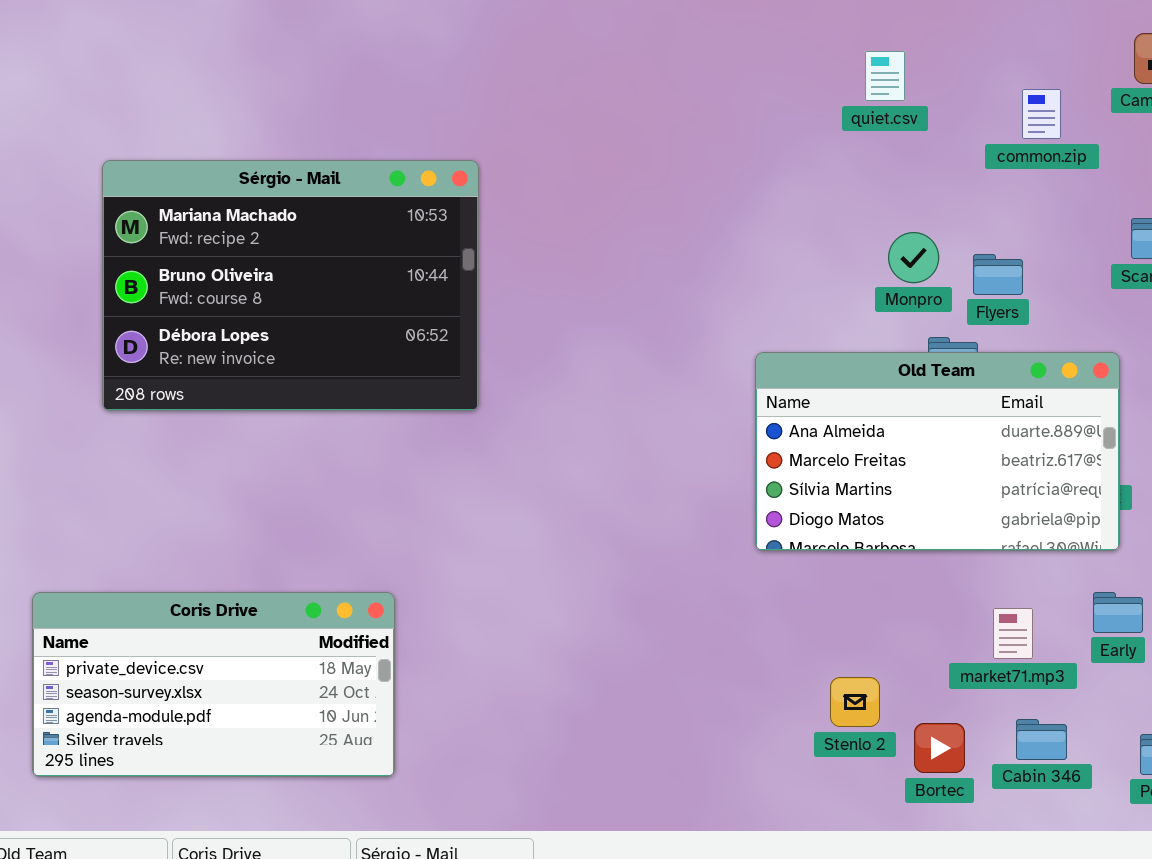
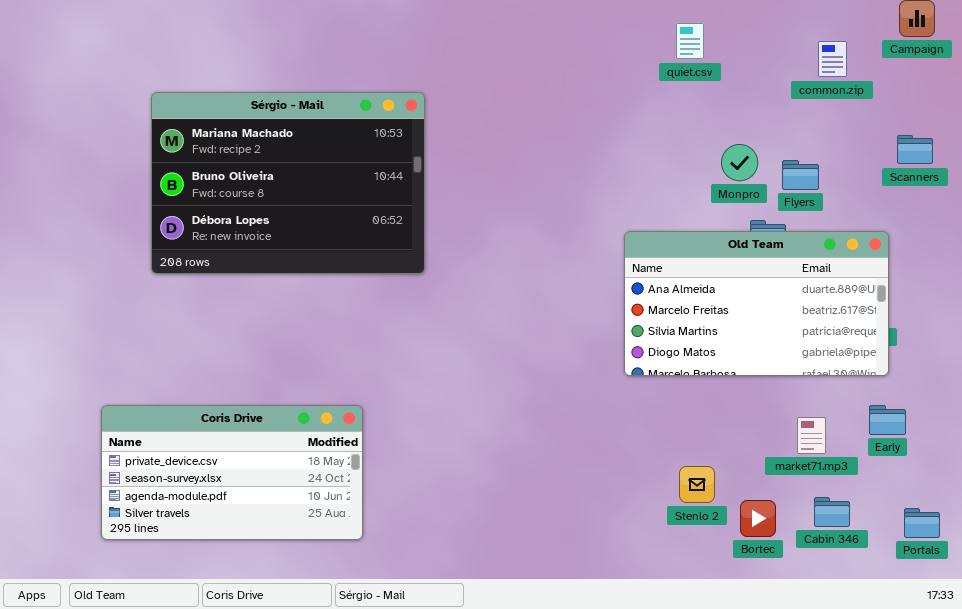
quiet.csv: [865,51,905,101] -> [676,23,704,59], moved

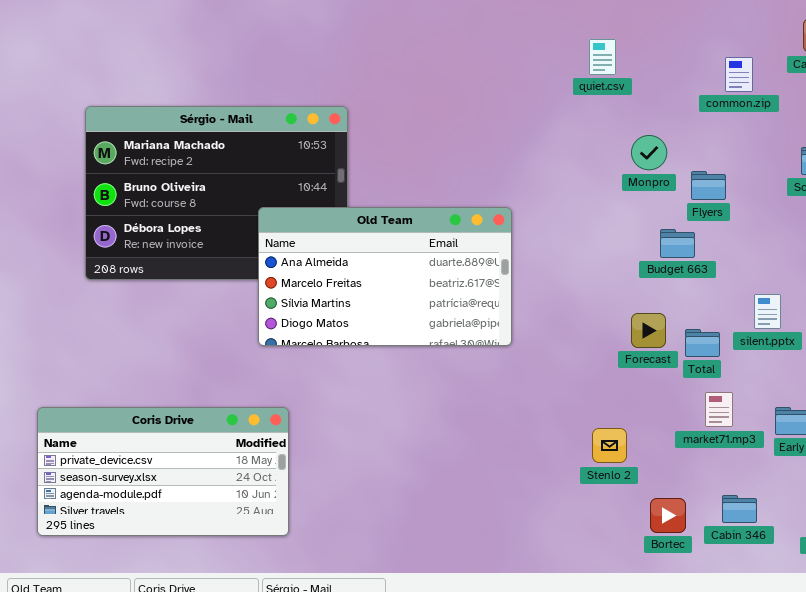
Monpro: [721,144,758,181] -> [631,135,667,170], moved
Old Team: [624,231,889,376] -> [258,207,512,346], moved
market71.mp3: [797,417,826,454] -> [705,392,733,427], moved
Stenlo 2: [679,466,715,503] -> [592,428,627,463], moved

